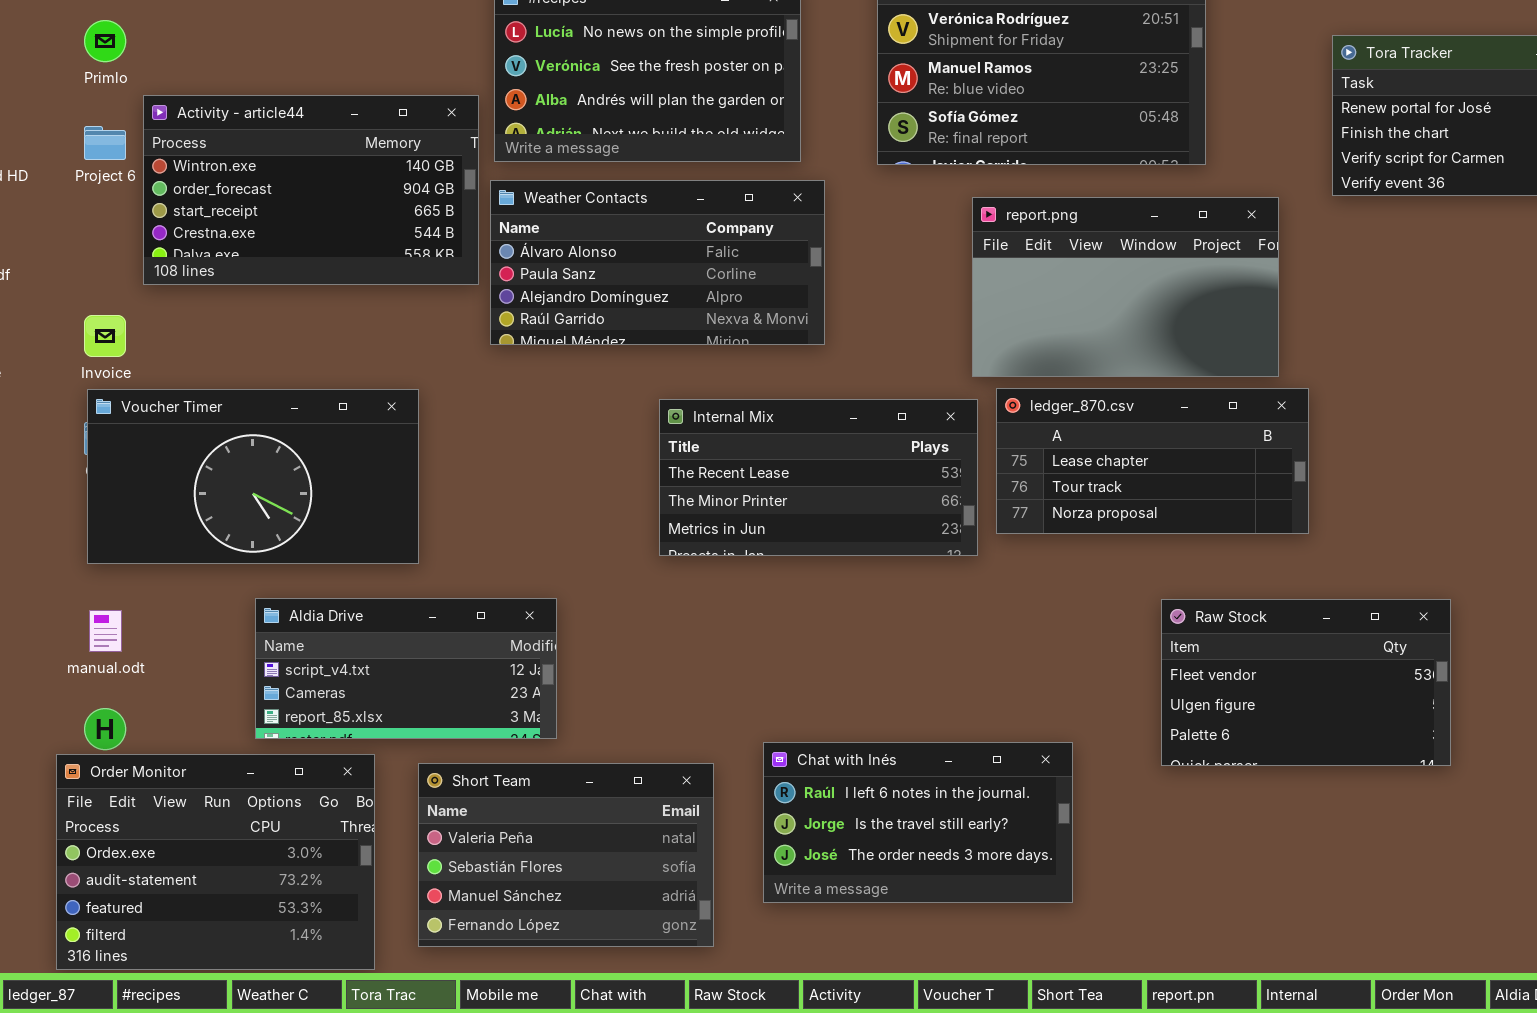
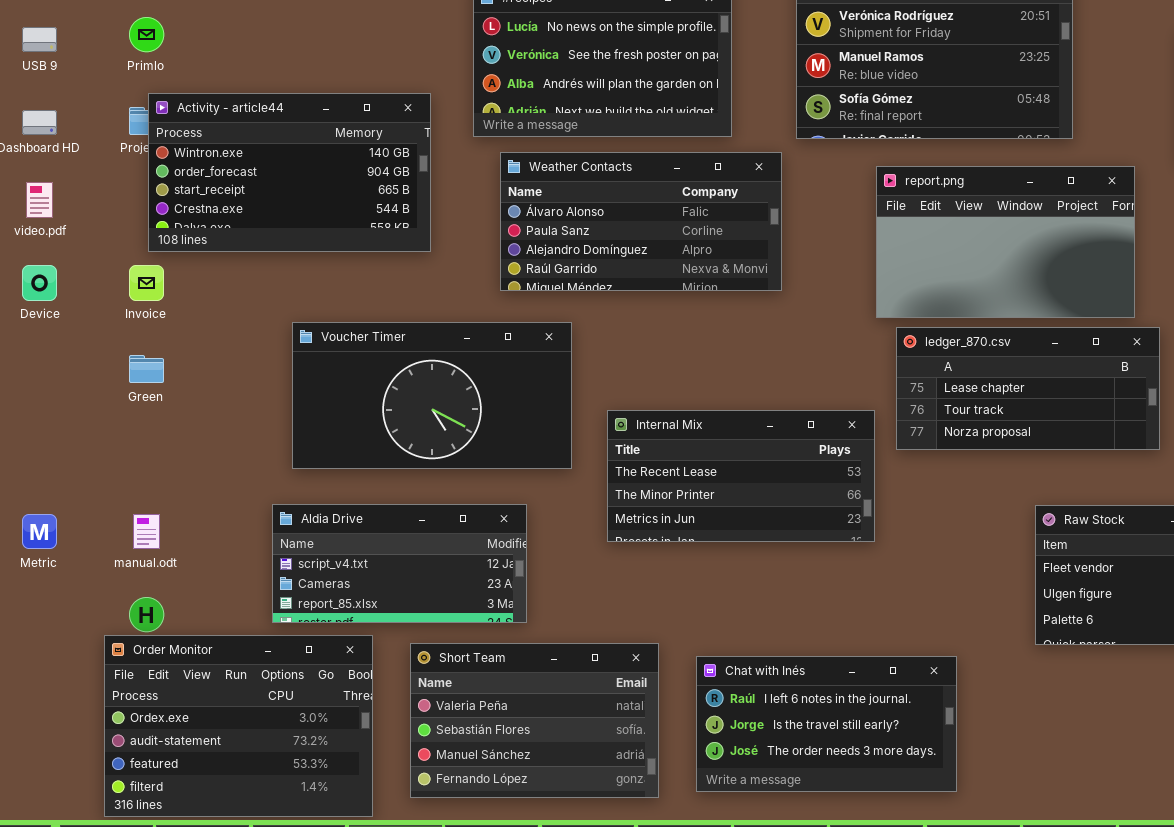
Activity - article44: [143,95,479,285] -> [148,93,431,252], moved
Weather Contacts: [490,180,825,345] -> [500,152,782,291], moved
Voucher Timer: [87,389,419,564] -> [292,322,572,469], moved
Internal Mix: [659,399,978,556] -> [607,410,875,542], moved
Chat with Inés: [763,742,1073,903] -> [696,656,957,792], moved

